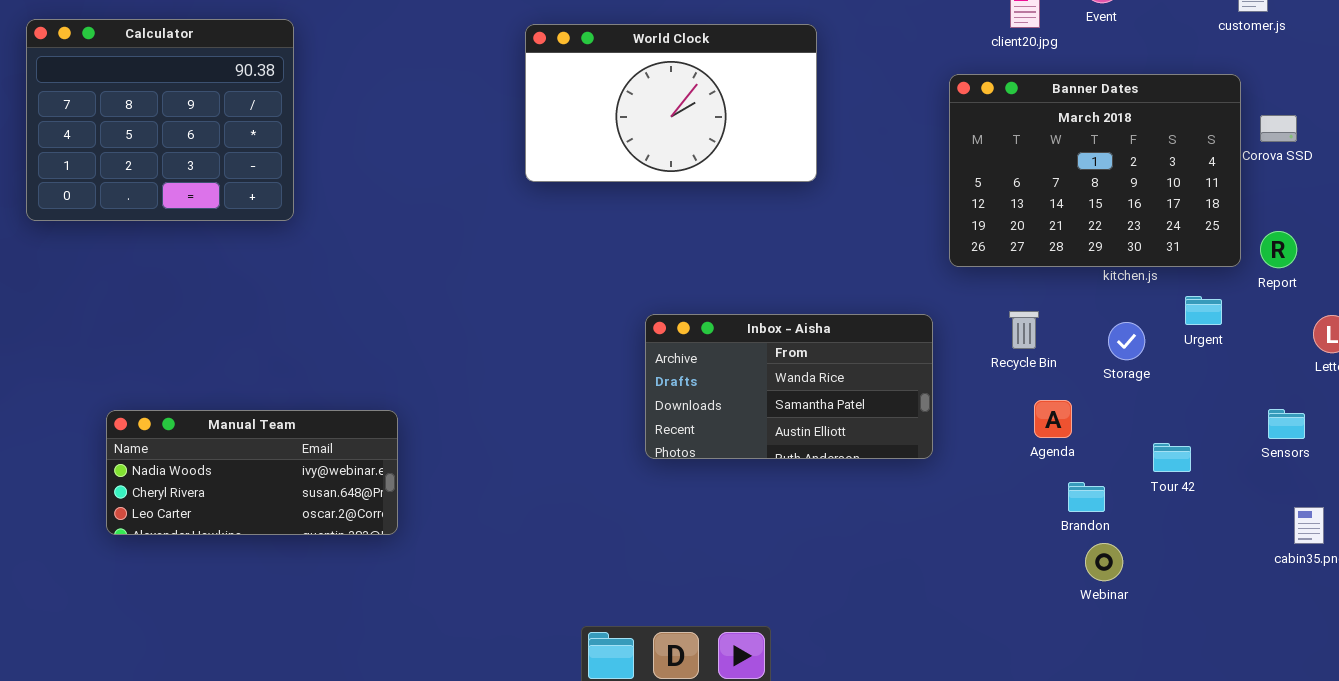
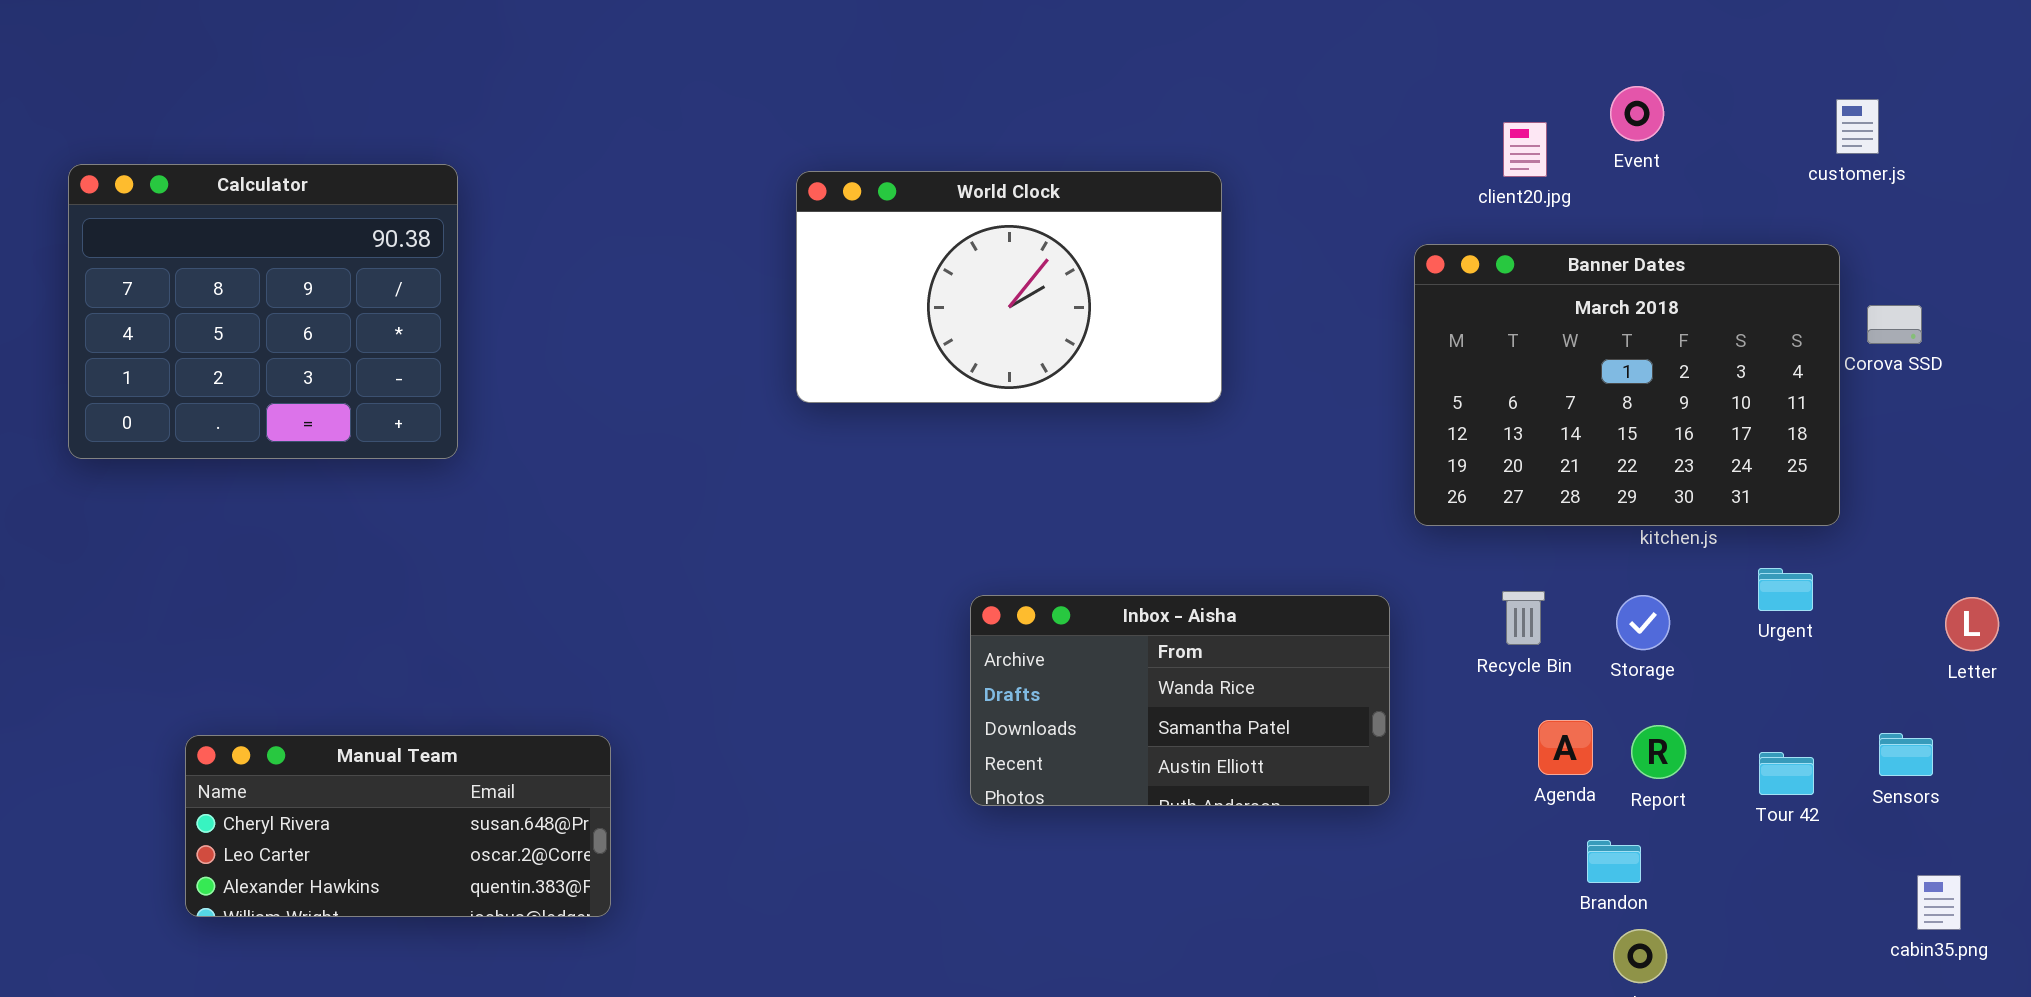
Report: [1260,231,1297,268] -> [1631,725,1686,779], moved
Storage: [1108,322,1145,360] -> [1616,595,1670,650], moved
Manual Team: [106,410,398,535] -> [185,735,611,917], scrolled down 1 row
Tour 42: [1153,443,1191,472] -> [1759,752,1814,795], moved

